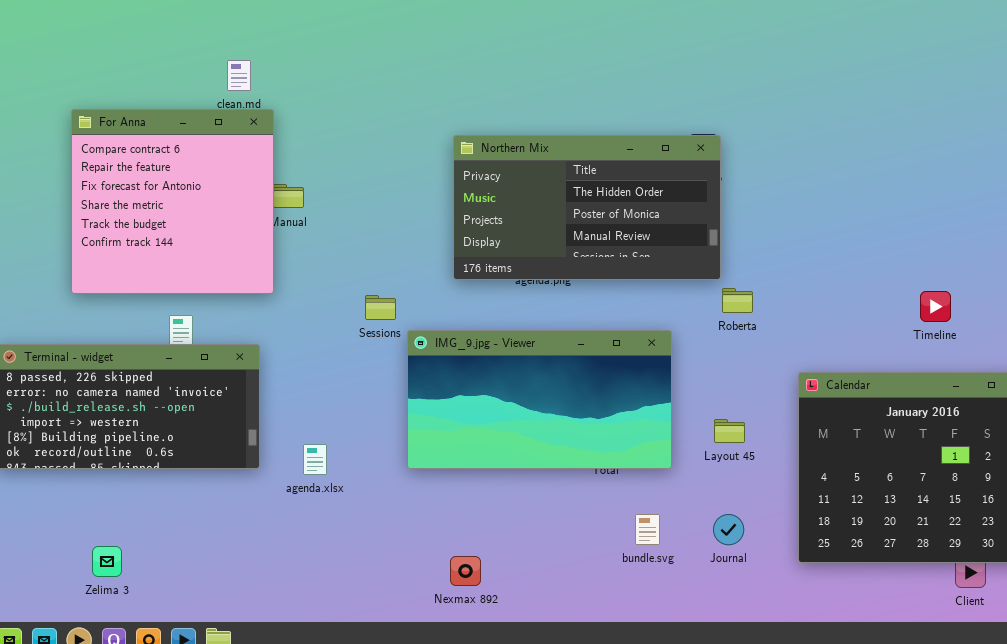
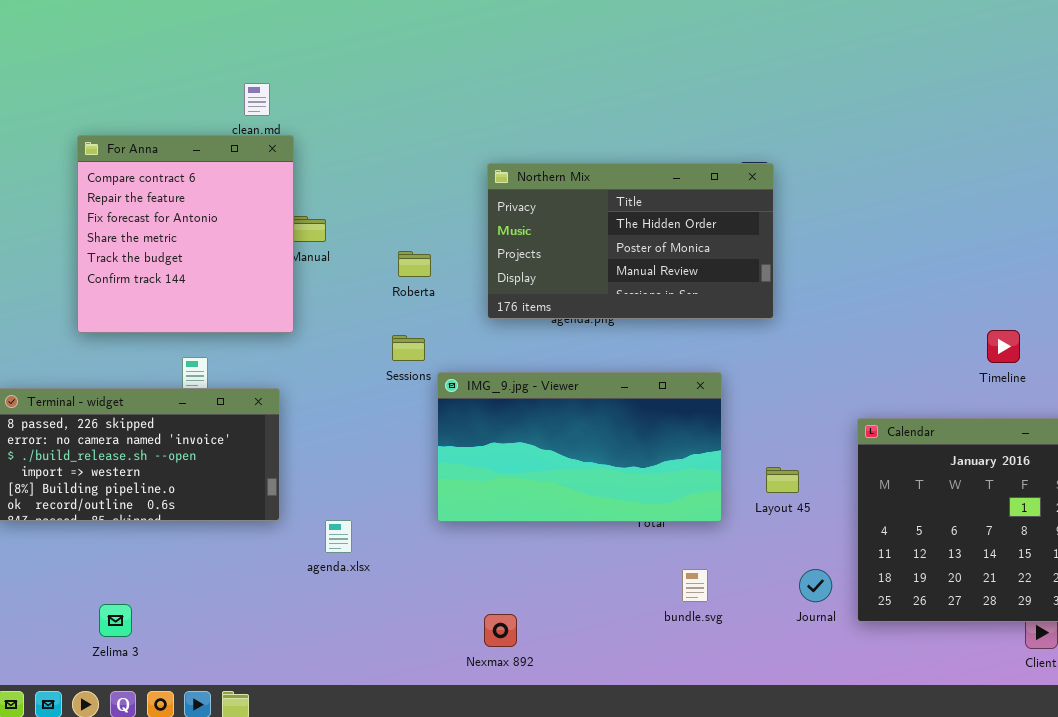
Roberta: [722,288,753,313] -> [398,251,431,277], moved
agenda.xlsx: [303,444,327,475] -> [325,520,352,553], moved
Journal: [713,514,744,545] -> [799,569,832,602], moved

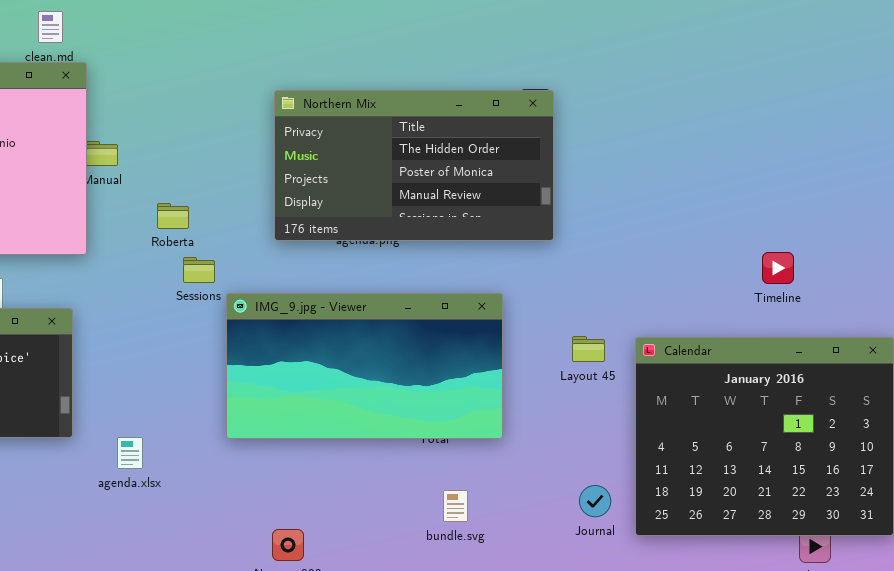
Roberta: [398,251,431,277] -> [157,203,189,229], moved
Layout 45: [766,467,799,493] -> [572,336,605,362], moved
bundle.svg: [682,569,708,602] -> [443,490,468,522], moved

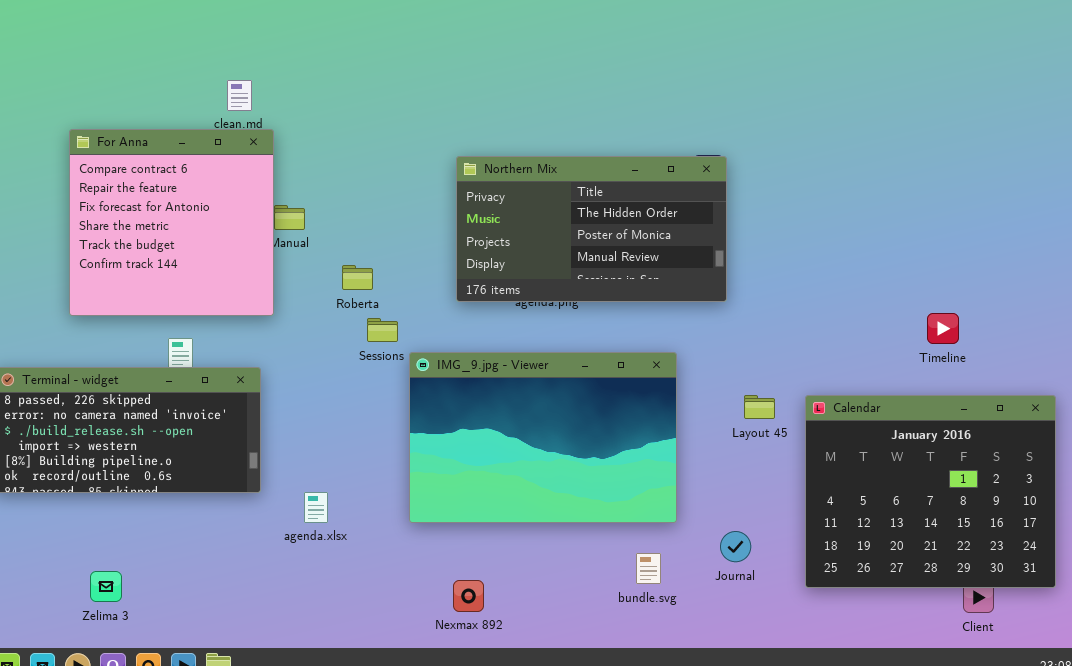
IMG_9.jpg - Viewer: [226,293,503,439] -> [409,352,677,523], resized
Journal: [579,485,611,517] -> [720,531,751,562], moved
bundle.svg: [443,490,468,522] -> [636,553,661,584], moved

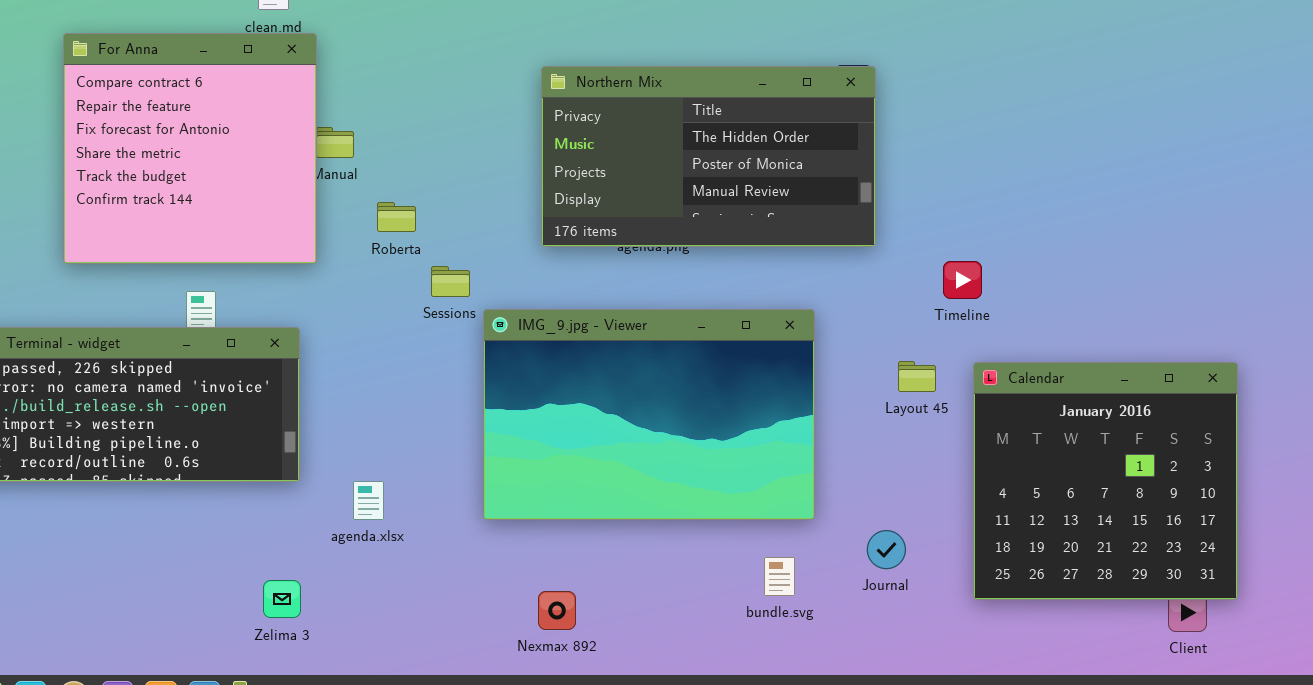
Roberta: [342,265,373,290] -> [377,202,416,232], moved
Timeline: [927,313,959,344] -> [943,261,982,299], moved
Calendar: [805,395,1056,588] -> [973,362,1238,600], resized
Zelima 3: [90,571,122,602] -> [263,580,301,618], moved

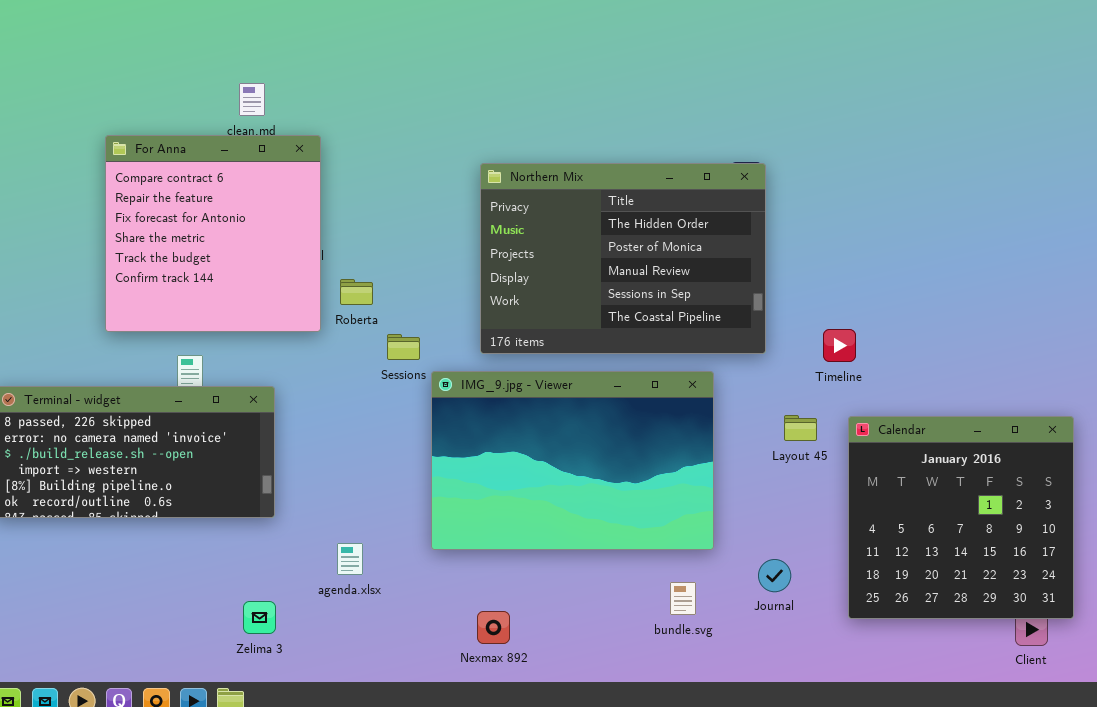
For Anna: [63,33,317,264] -> [105,135,321,332], moved
Northern Mix: [541,66,876,247] -> [480,163,766,354], resized
agenda.xlsx: [353,481,384,520] -> [337,543,363,575], moved

